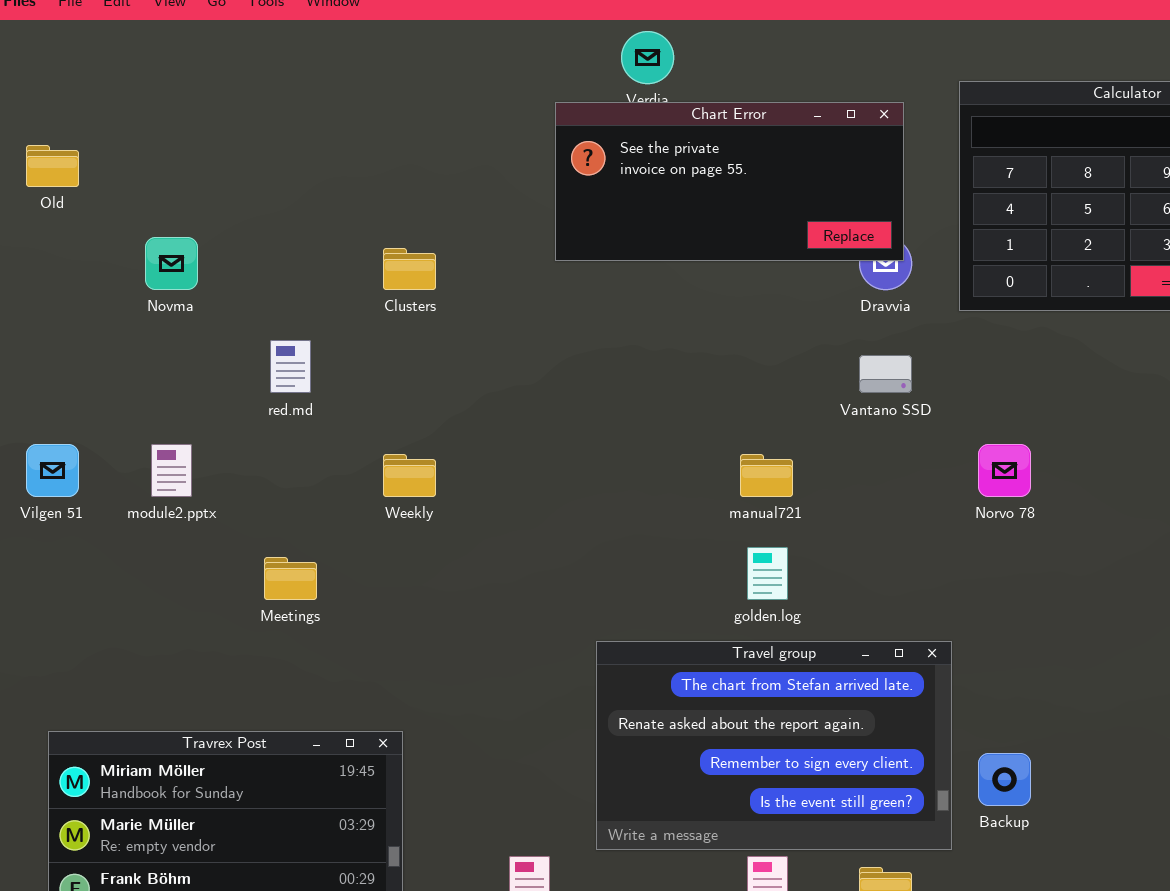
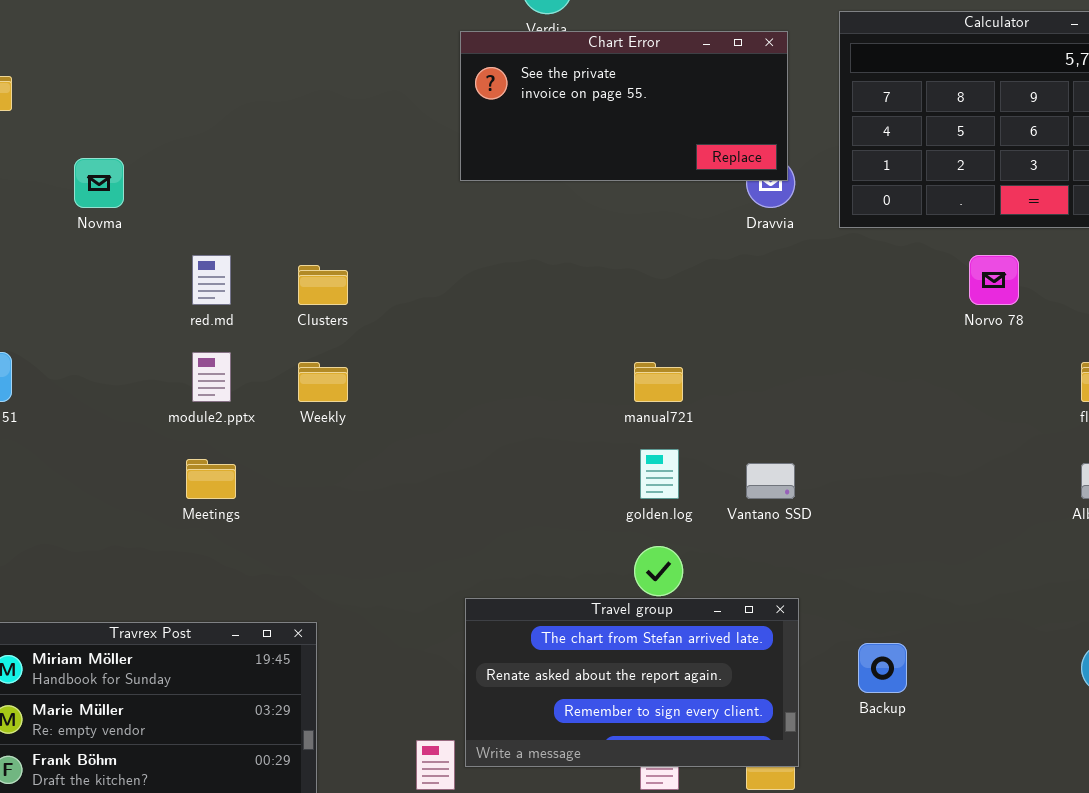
Clusters: [383,248,436,290] -> [298,265,348,305], moved
Vantano SSD: [859,355,912,393] -> [746,463,795,499], moved
module2.pptx: [151,444,192,497] -> [192,352,231,402], moved
Norvo 78: [978,444,1031,497] -> [969,255,1019,305], moved
Travel group: [596,641,952,850] -> [465,598,799,767], moved, resized

